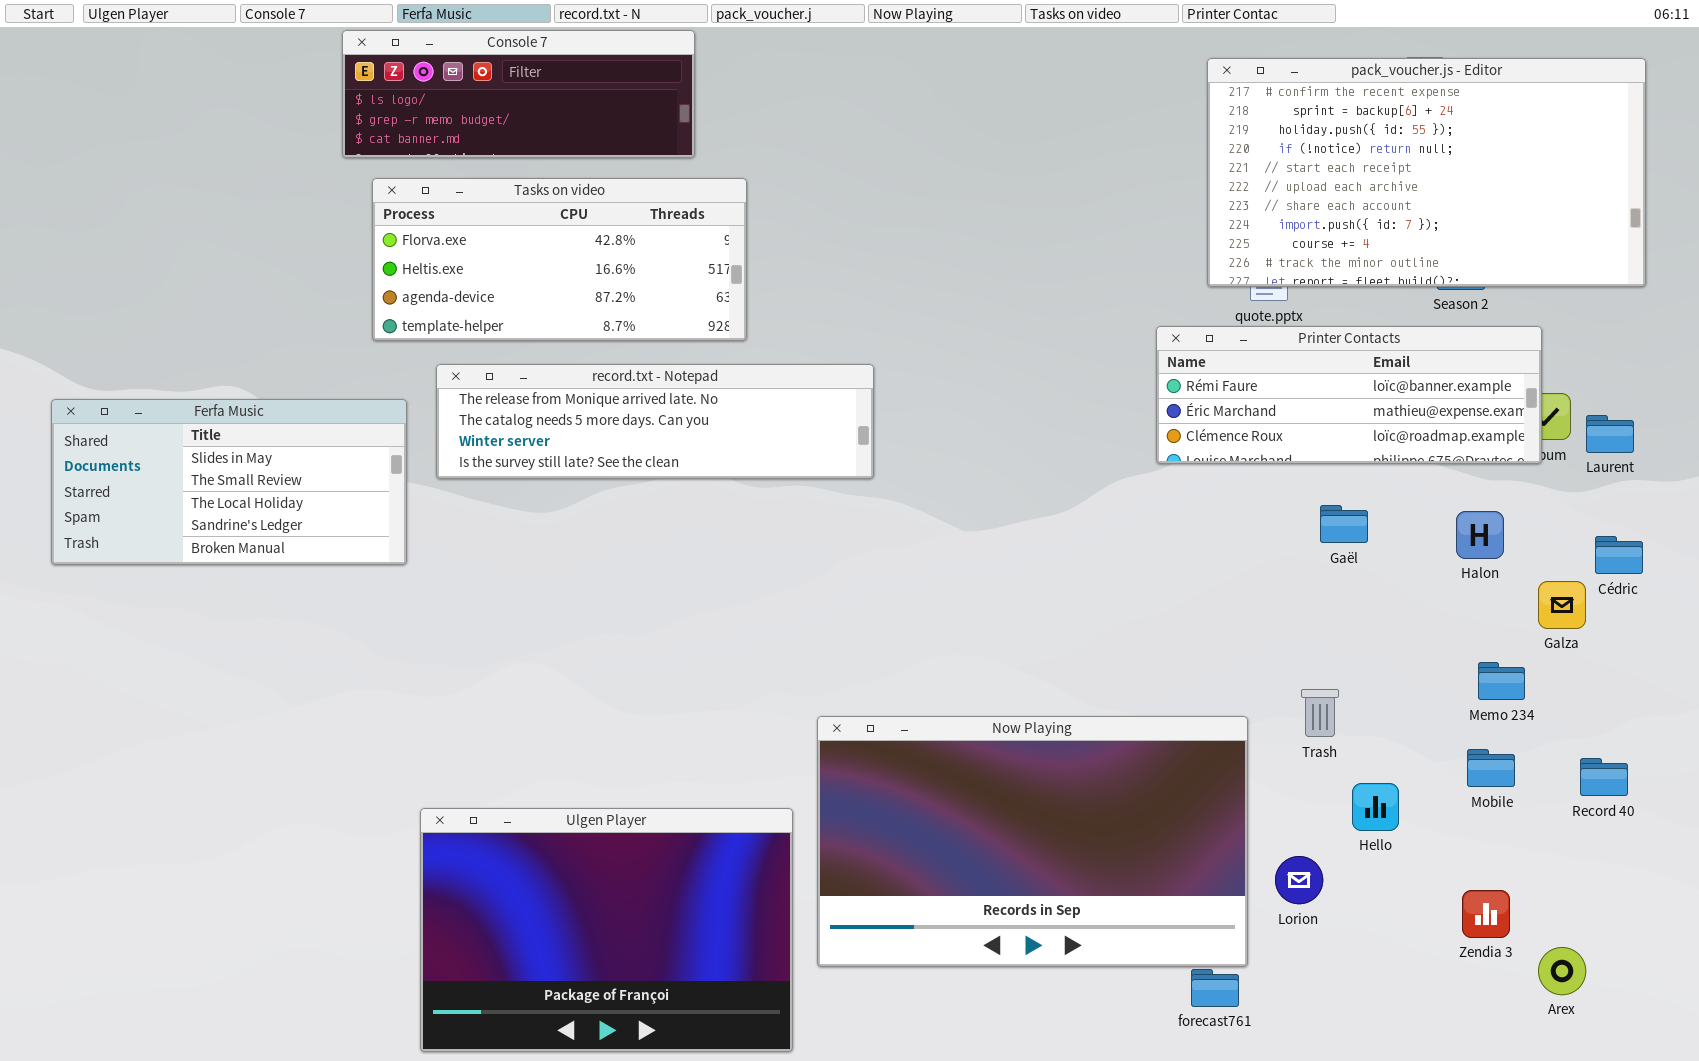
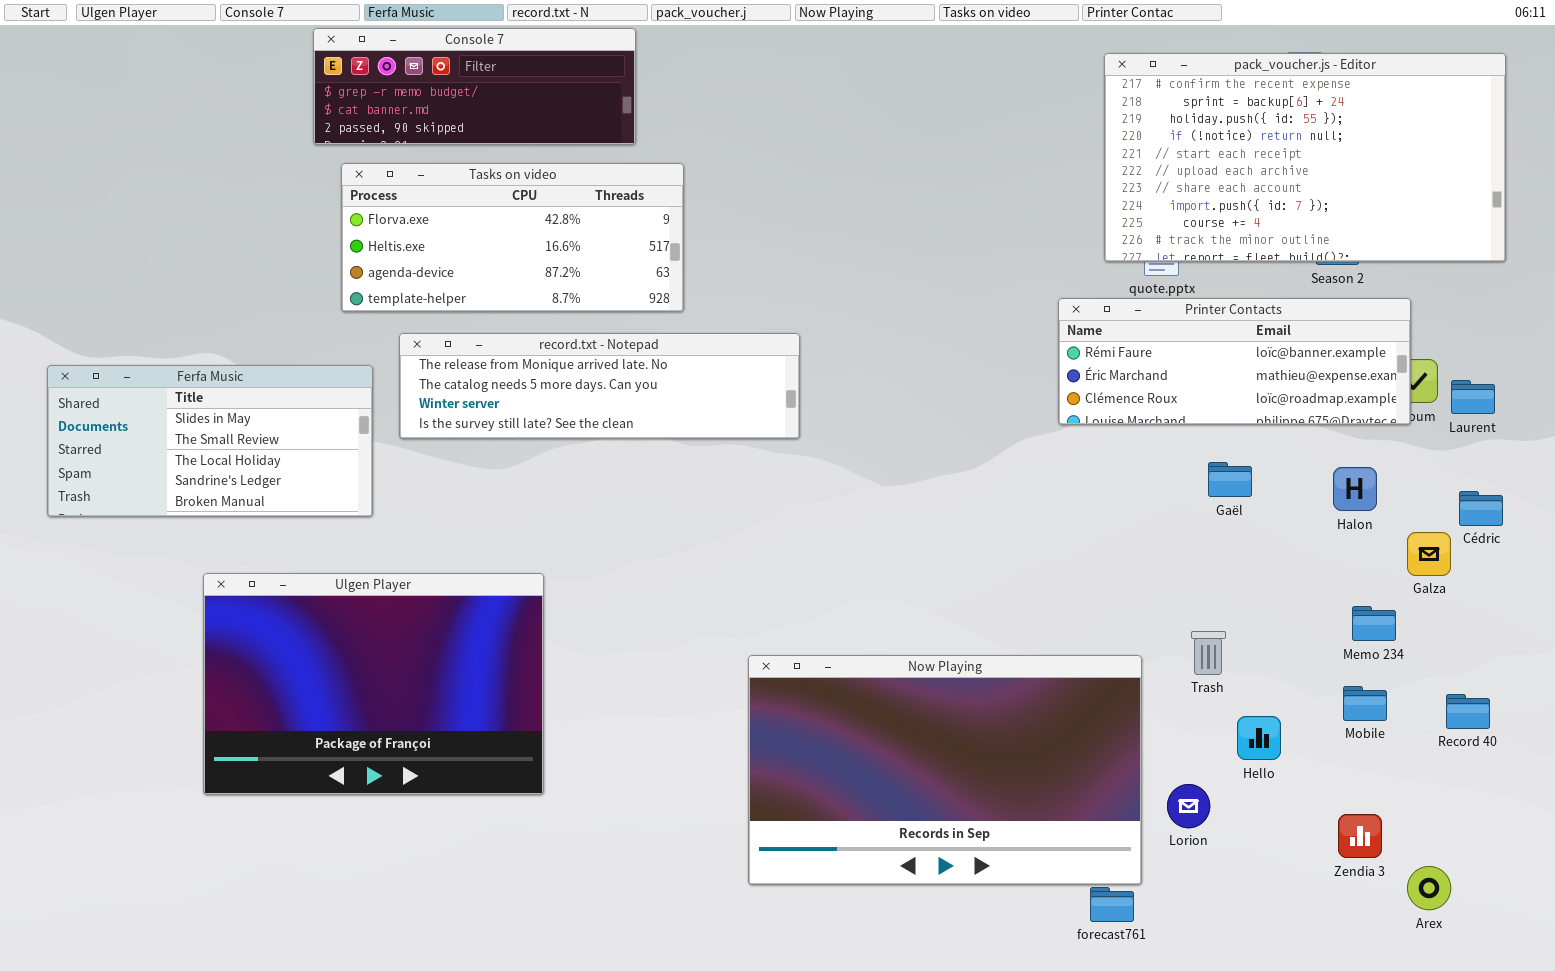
Console 7: [342,30,695,158] -> [313,28,636,145], scrolled down 1 row
Ulgen Player: [420,808,793,1052] -> [203,573,544,795], moved

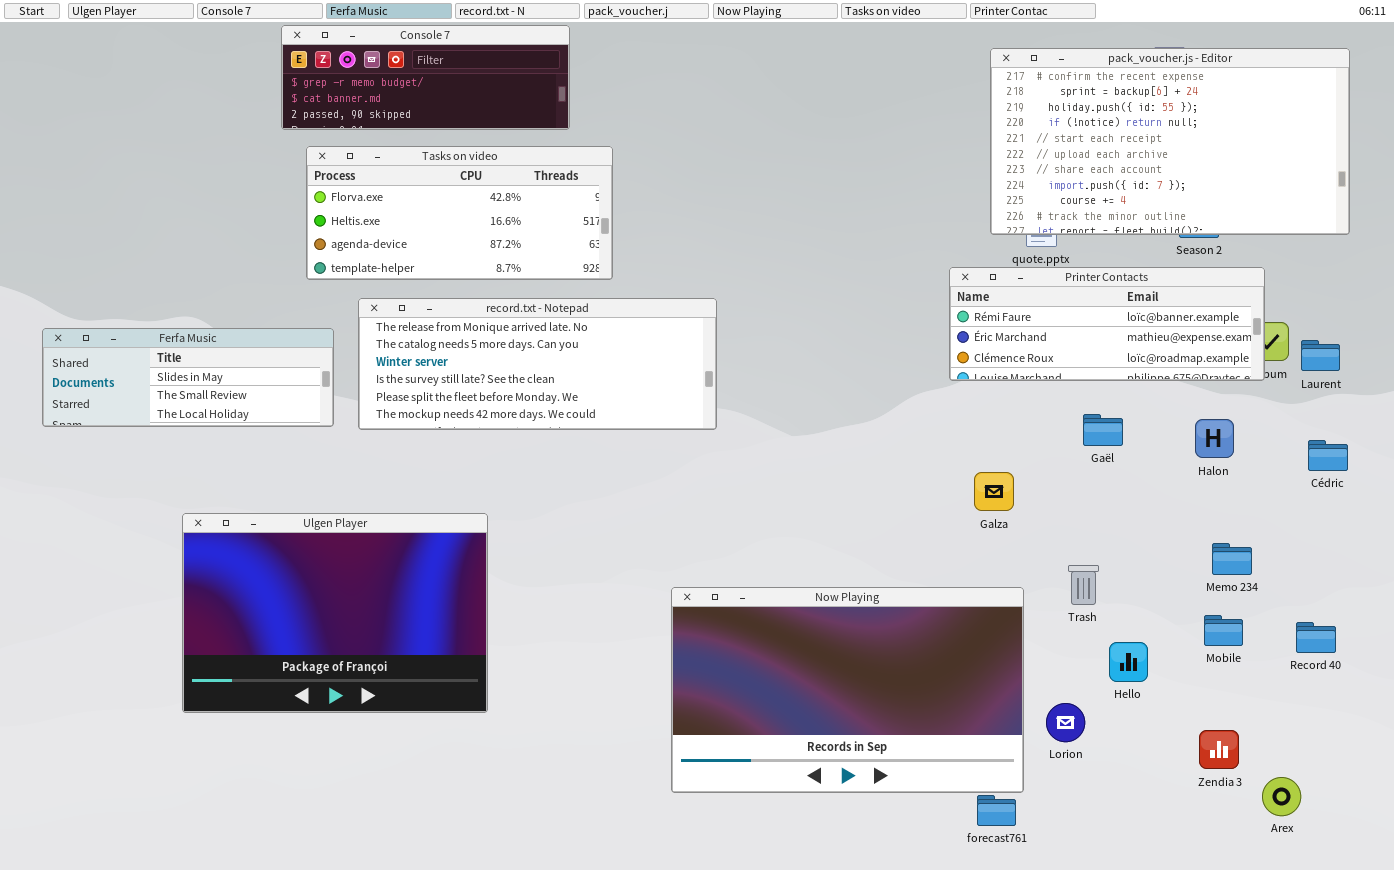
record.txt - Notepad: [399,333,800,439] -> [358,298,717,430], resized
Ferfa Music: [47,365,373,517] -> [42,328,334,427], resized
Galza: [1407,532,1451,576] -> [974,472,1014,511], moved

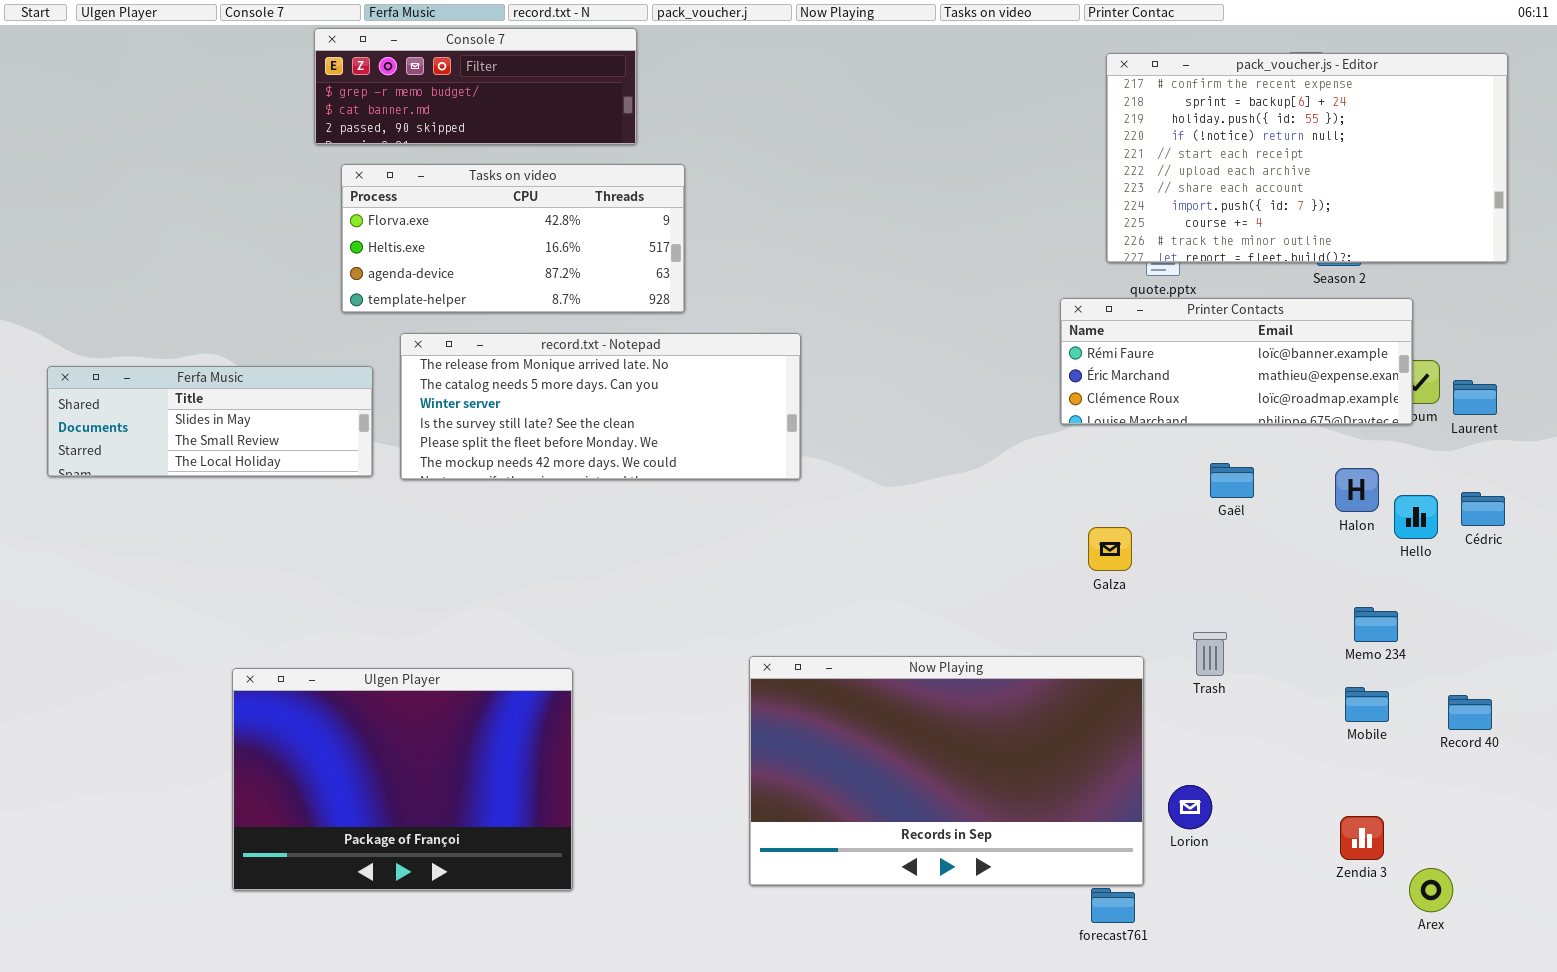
Ulgen Player: [182,513,488,713] -> [232,668,573,891], moved
Hello: [1109,642,1148,682] -> [1394,495,1438,539], moved

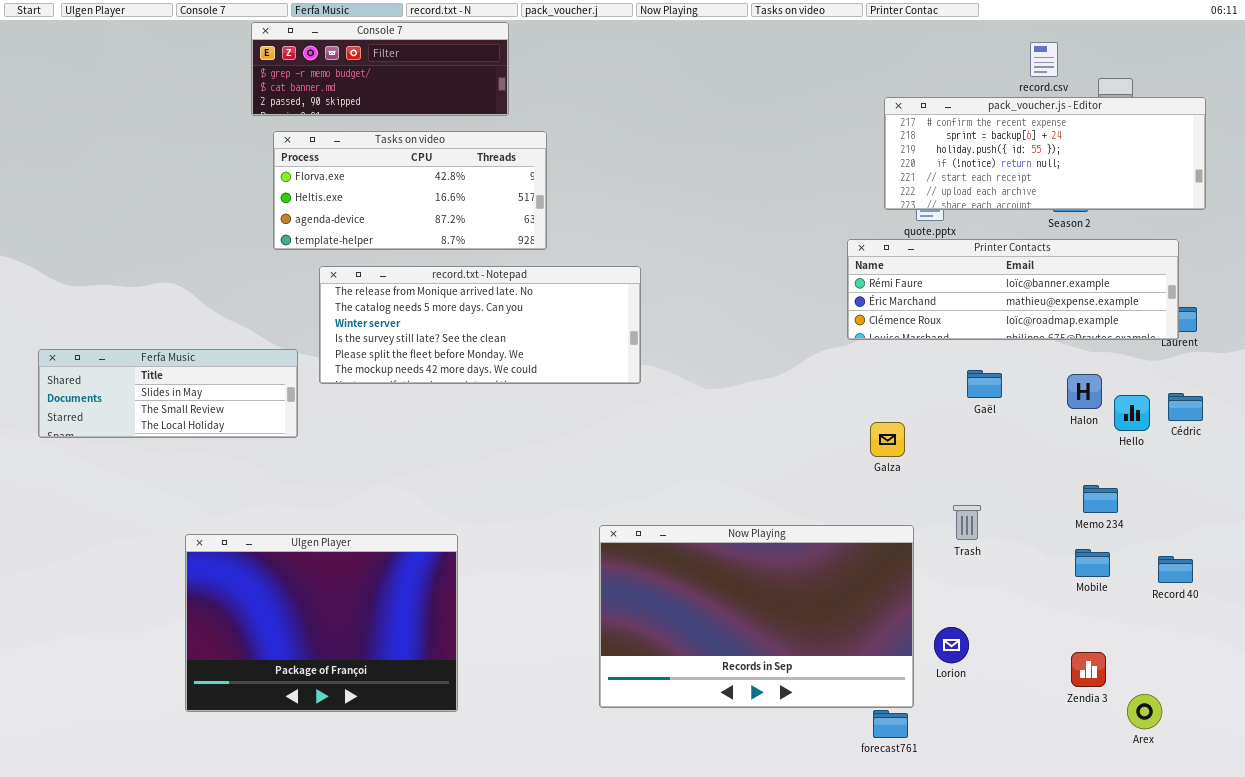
pack_voucher.js - Editor: [1106,53,1508,263] -> [884,97,1206,210], resized
Printer Contacts: [1060,298,1413,425] -> [847,239,1179,340], resized
Ferfa Music: [47,366,373,477] -> [38,349,298,438], moved

